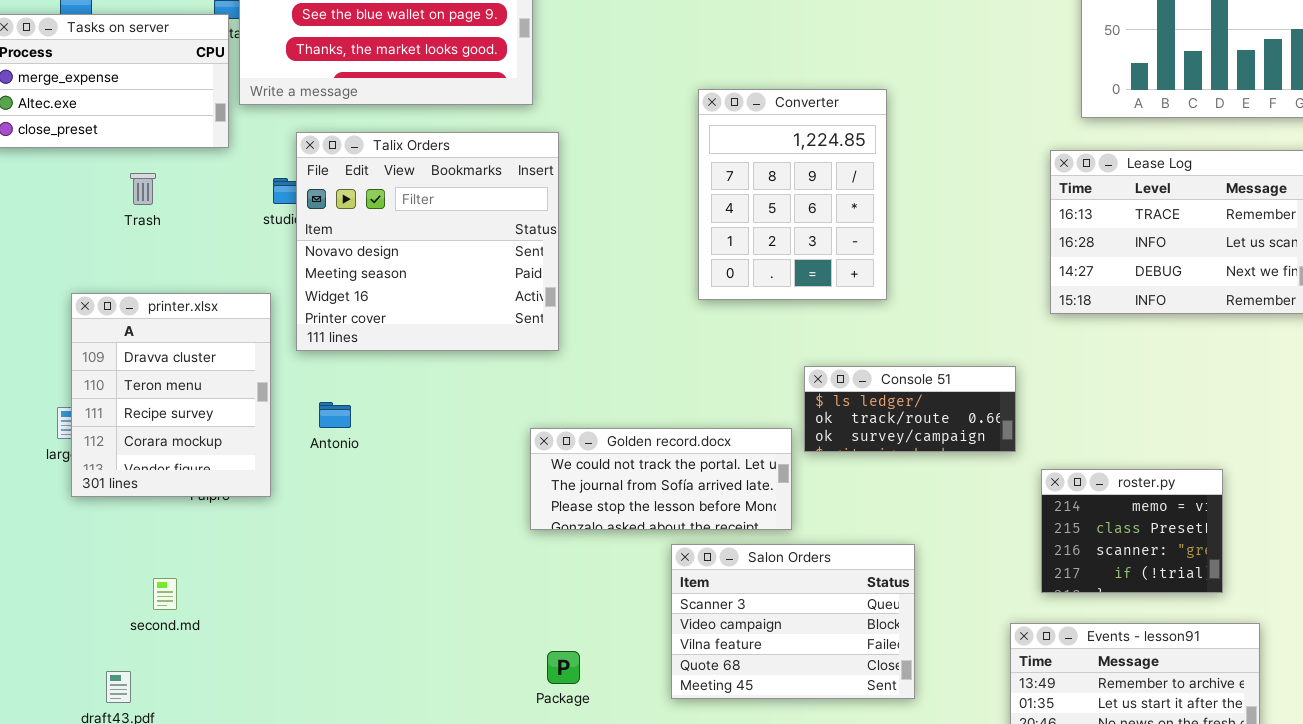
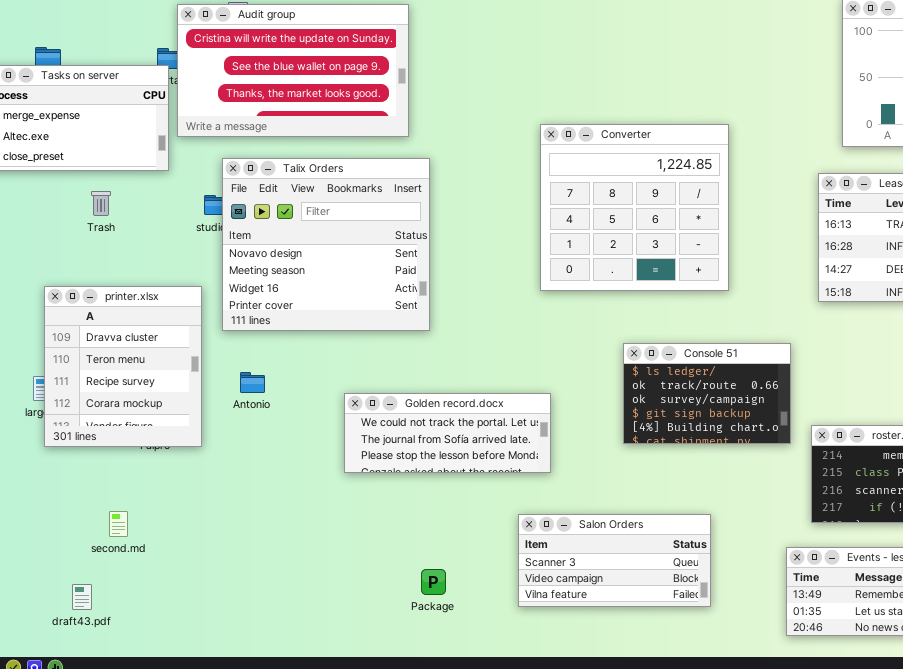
Converter: [698,89,887,300] -> [540,124,729,291], resized
Console 51: [804,366,1016,452] -> [623,343,791,444], resized
Golden record.docx: [530,428,792,530] -> [344,393,551,473], moved
Salon Orders: [671,544,915,699] -> [518,514,711,607], resized

